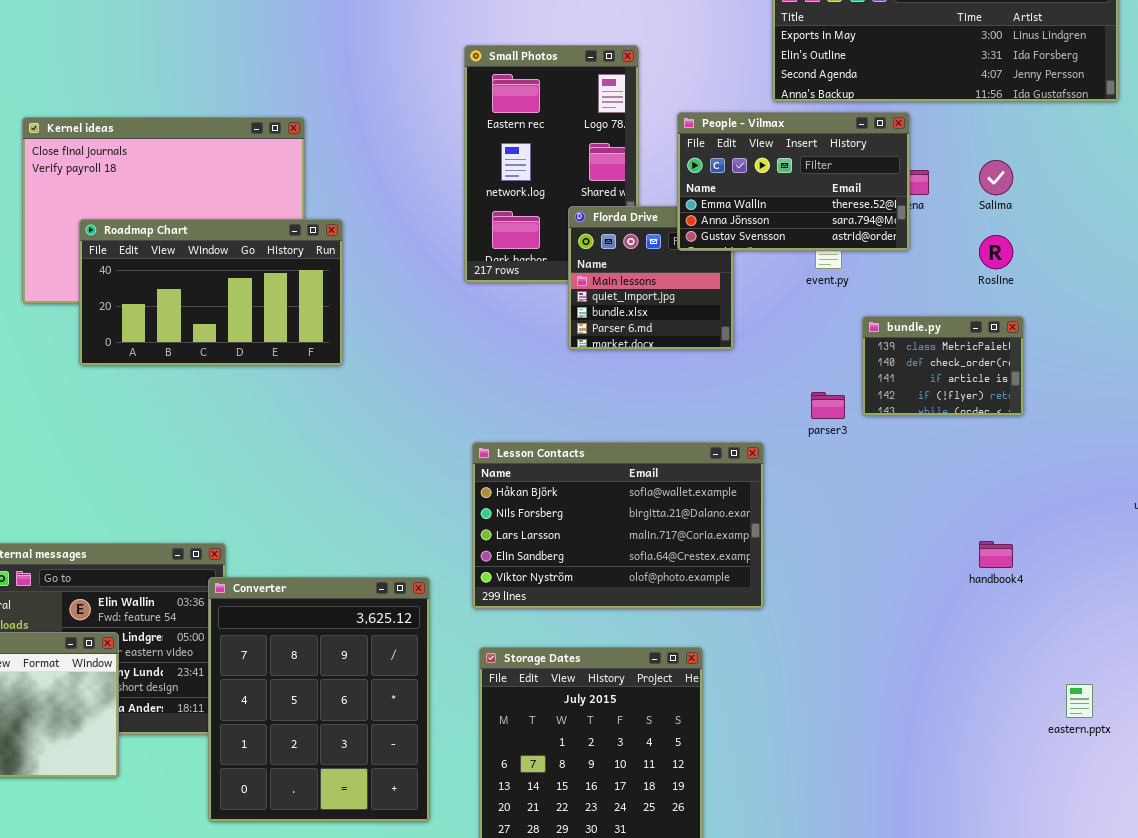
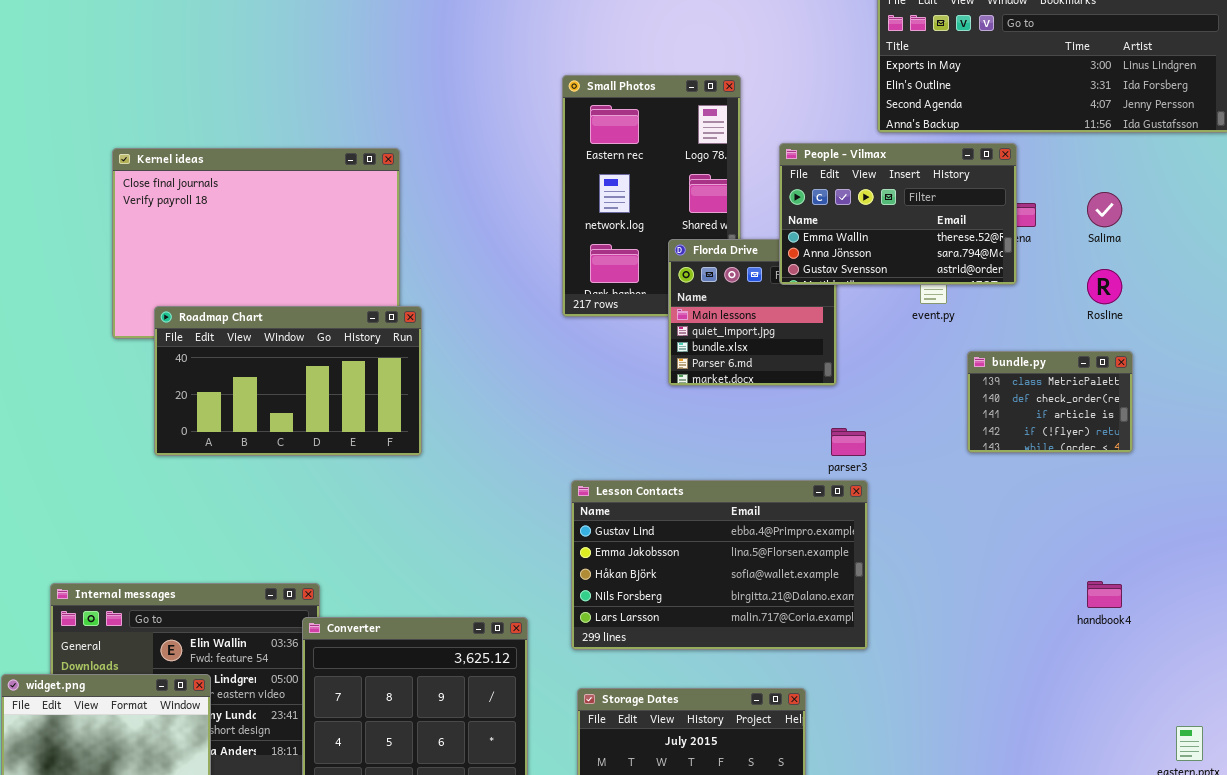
Roadmap Chart: [79,219,343,366] -> [154,306,422,456], moved
parser3: [811,392,845,419] -> [831,428,866,456], moved
Lesson Contacts: [472,442,764,609] -> [571,480,868,650], scrolled up 2 rows

